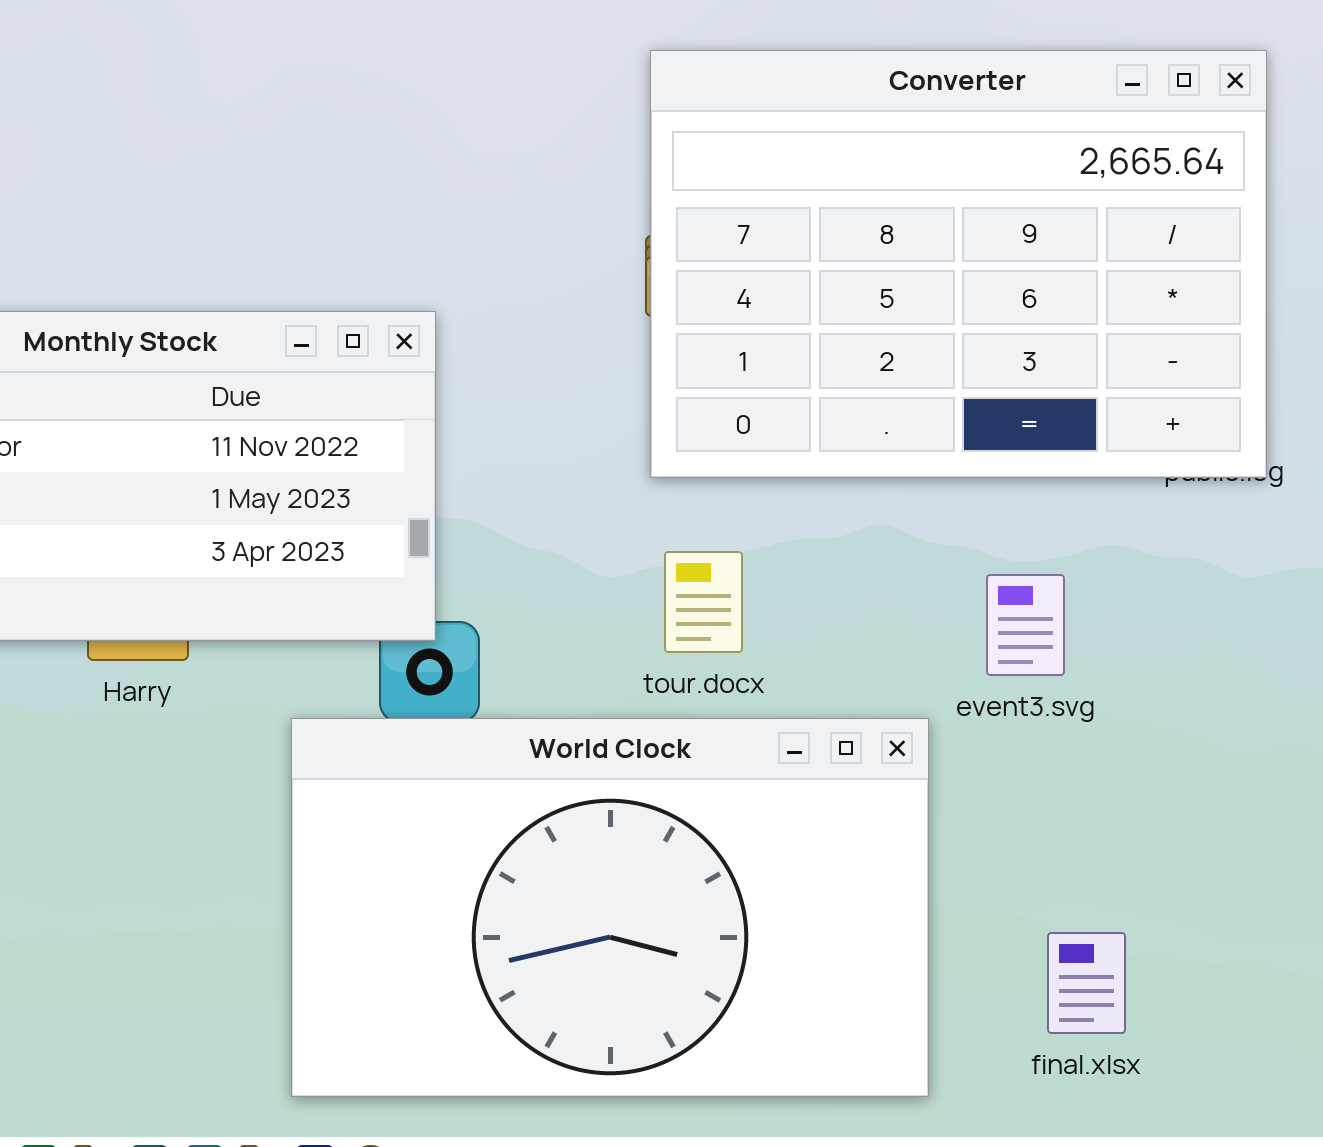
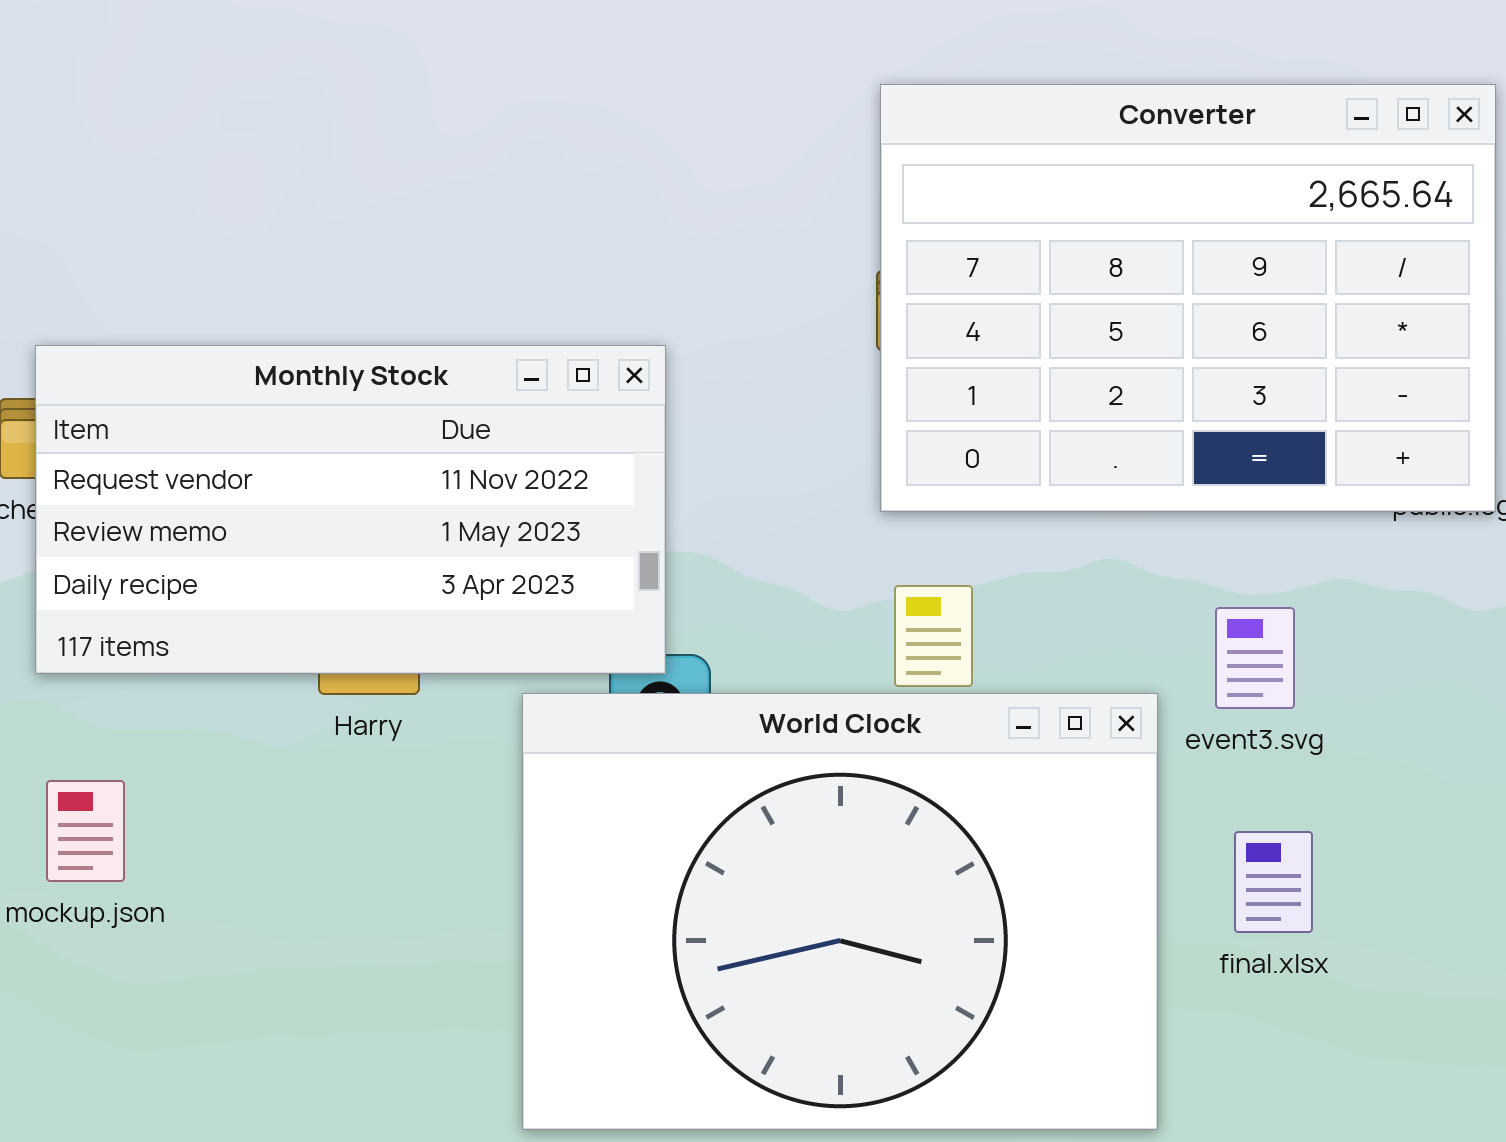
World Clock: [291,718,929,1097] -> [522,693,1158,1130], resized
final.xlsx: [1047,932,1126,1034] -> [1234,831,1313,933], moved

